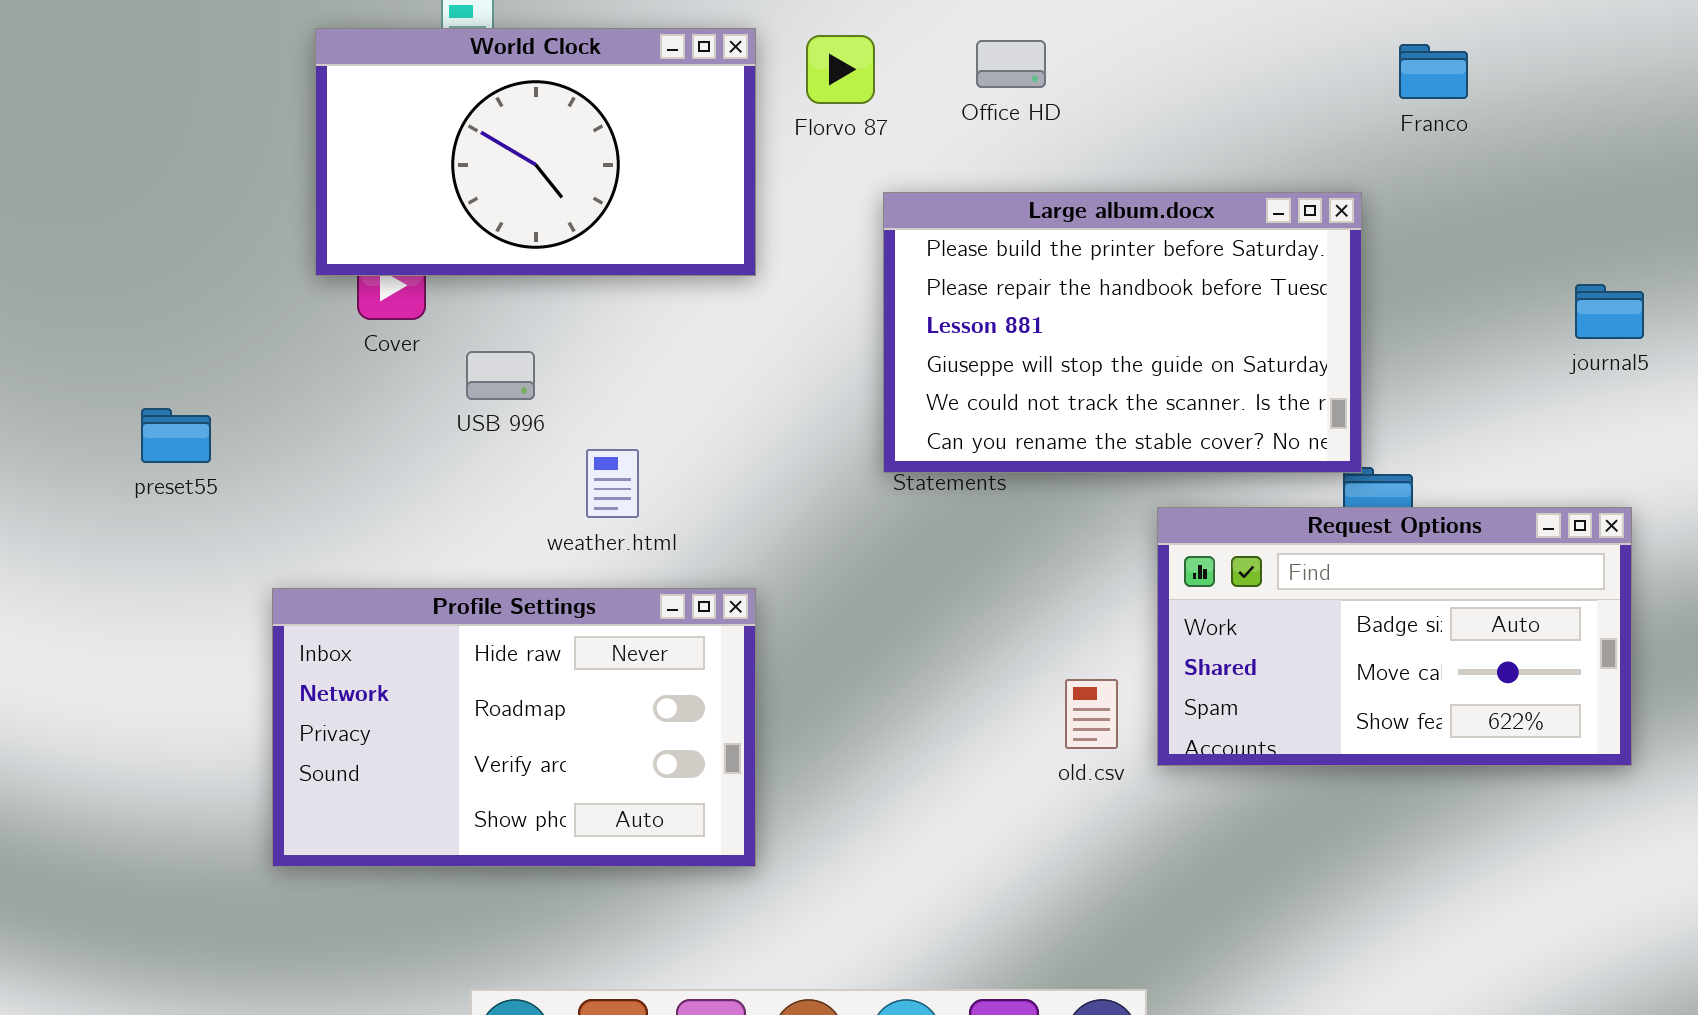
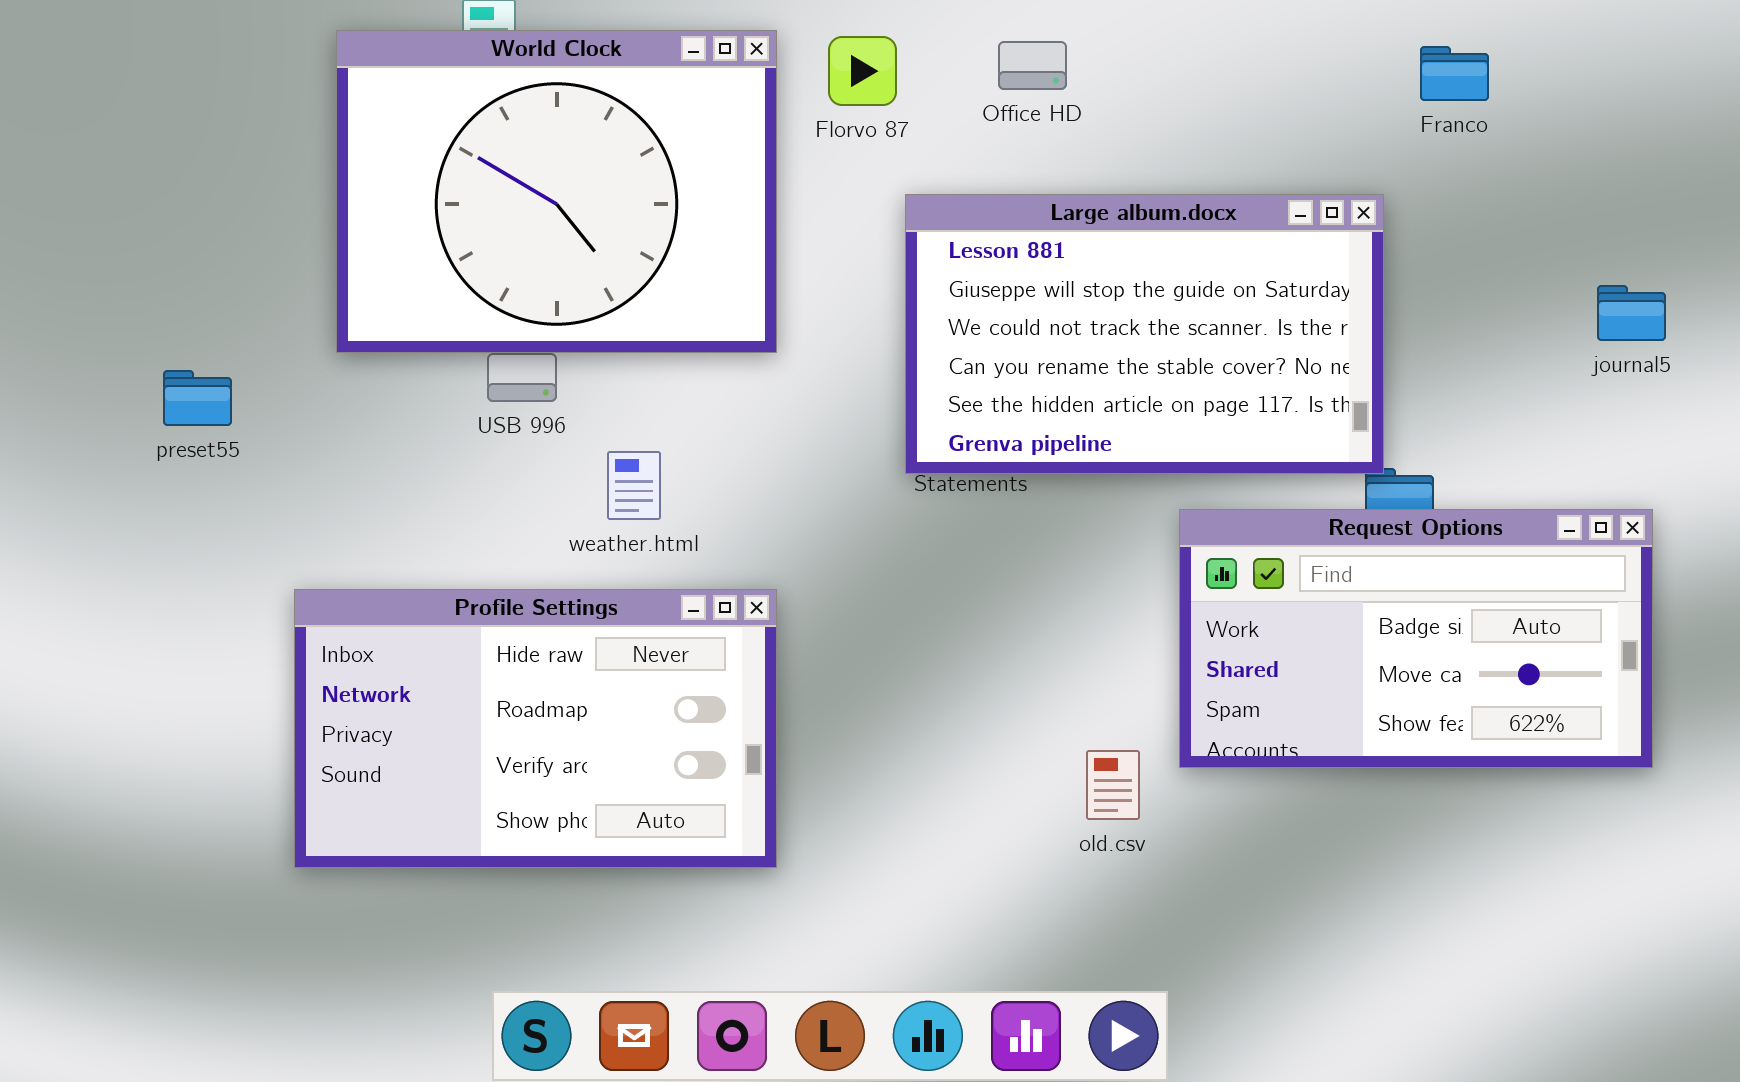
World Clock: [315,28,756,276] -> [336,30,777,353], resized
Large album.docx: [883,192,1362,473] -> [905,194,1384,474], scrolled down 2 rows
preset55: [141,408,211,463] -> [163,370,232,426], moved
old.csv: [1065,679,1118,749] -> [1086,750,1140,820], moved

